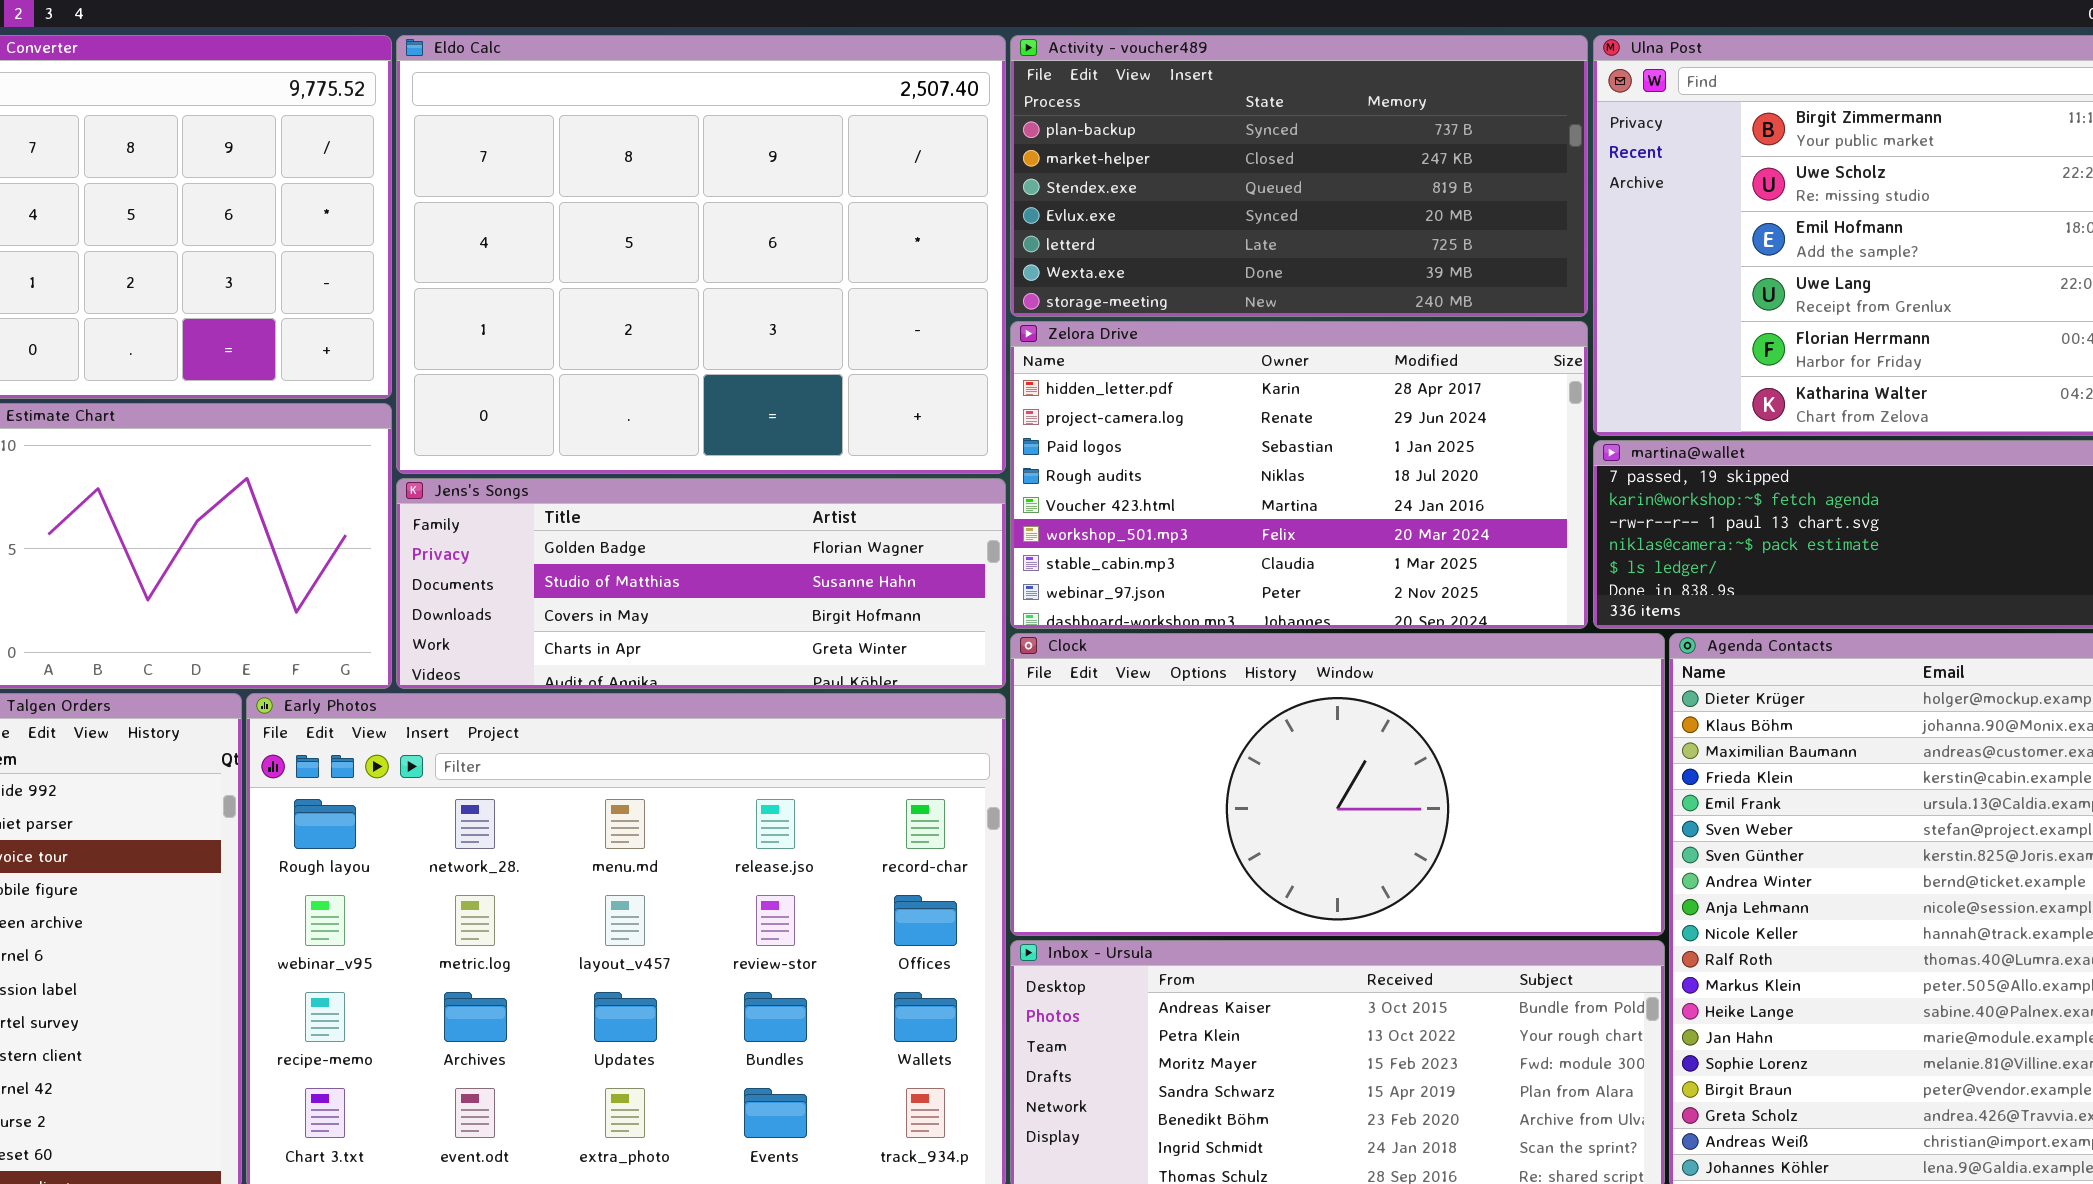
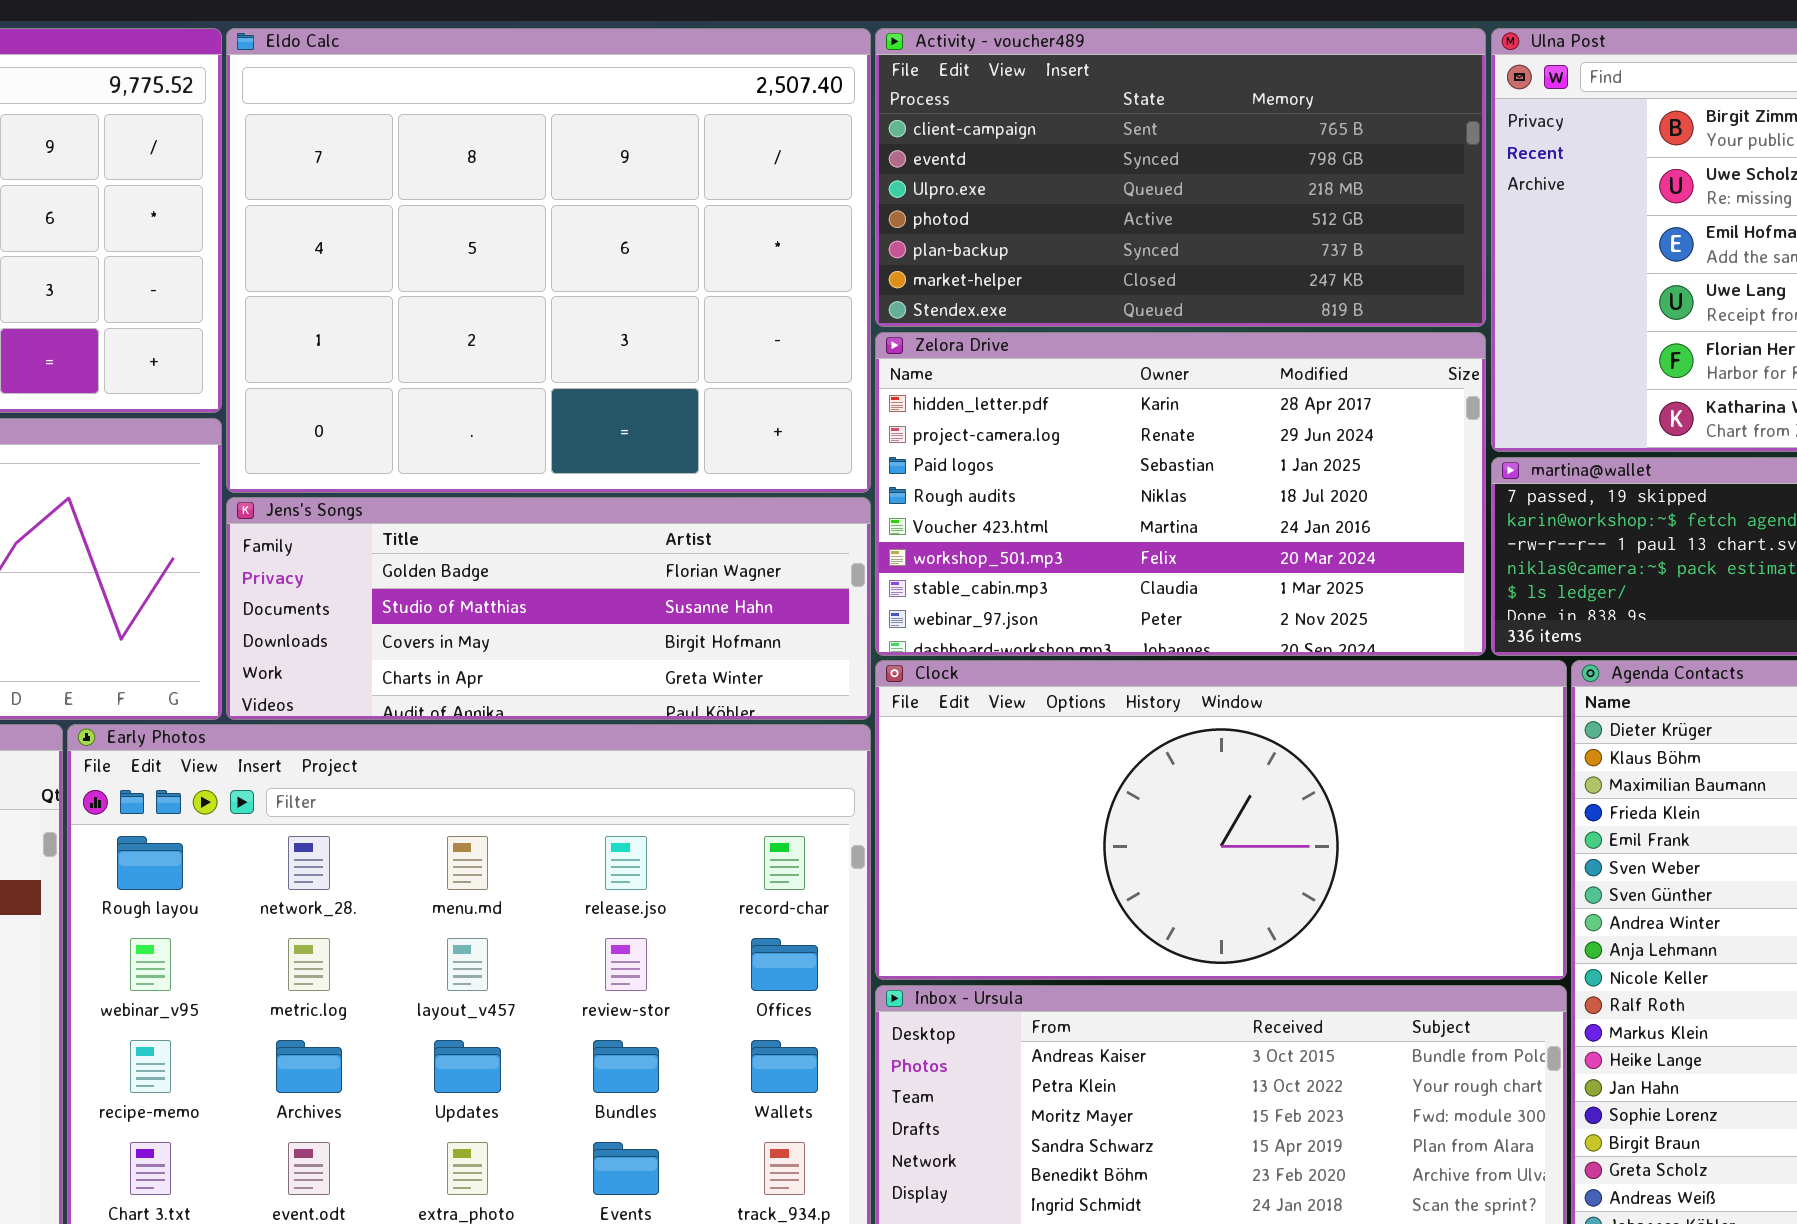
Activity - voucher489: [1010,35,1588,317] -> [875,28,1486,327], scrolled up 4 rows

